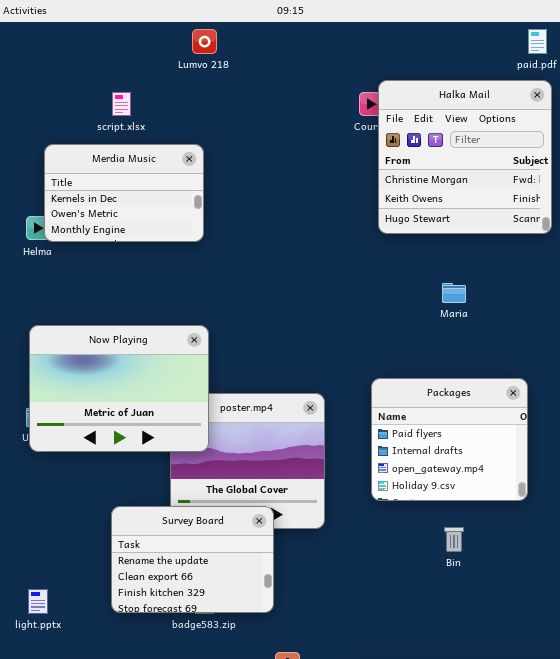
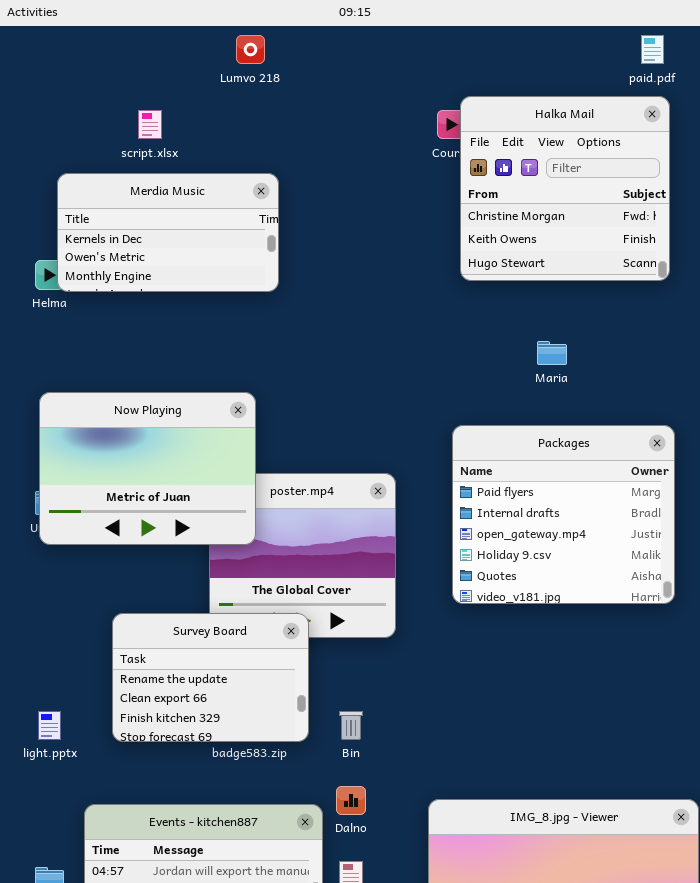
Merdia Music: [44,144,204,242] -> [57,173,279,292], resized
Packages: [371,378,528,501] -> [452,425,675,604], resized
Survey Board: [111,506,274,613] -> [112,613,309,742], moved
Bin: [444,527,464,552] -> [339,711,363,740], moved

